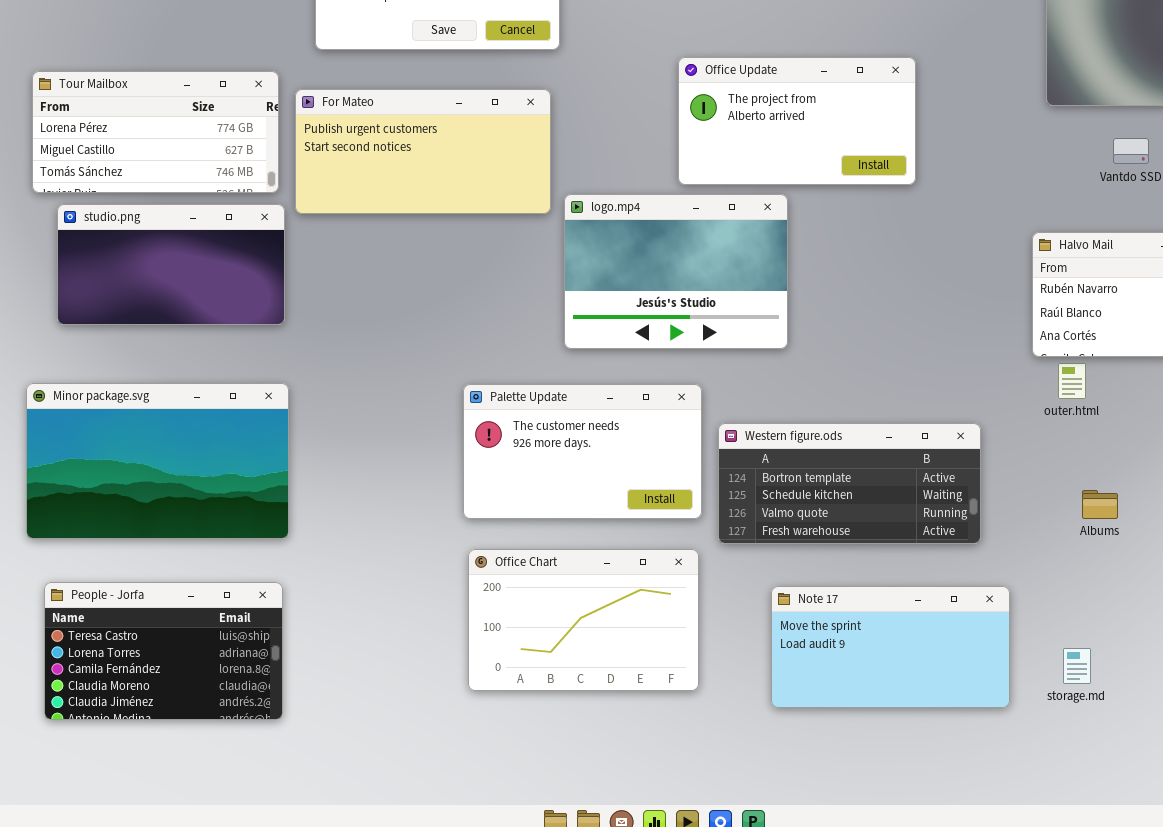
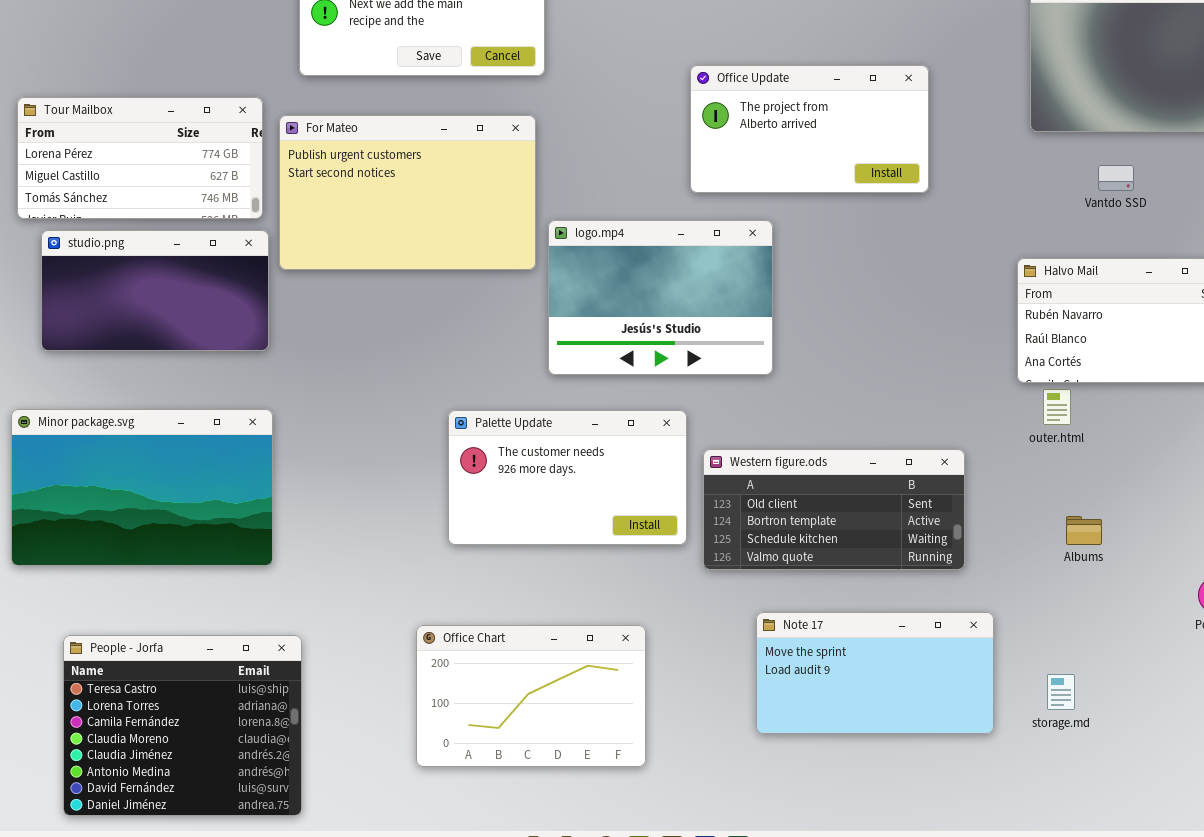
Office Update: [678,57,916,185] -> [690,65,929,193], moved
For Mateo: [295,89,551,214] -> [279,115,536,270], resized
Western figure.ods: [718,423,981,544] -> [703,449,965,570], scrolled up 1 row
Office Chart: [468,549,699,691] -> [416,625,646,767], moved
People - Jorfa: [44,582,283,720] -> [63,635,302,816], moved, resized

